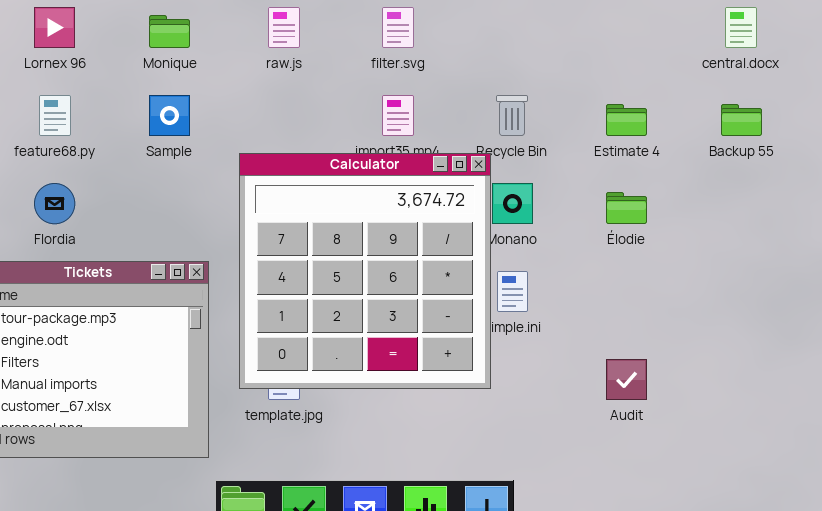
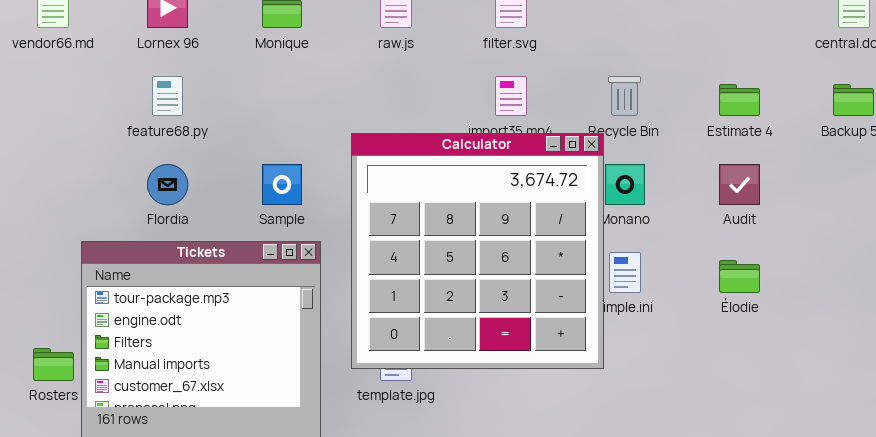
Sample: [149,95,190,136] -> [262,164,302,205], moved
Élodie: [606,192,647,224] -> [719,260,760,293], moved
Audit: [606,359,647,400] -> [719,164,760,205], moved

